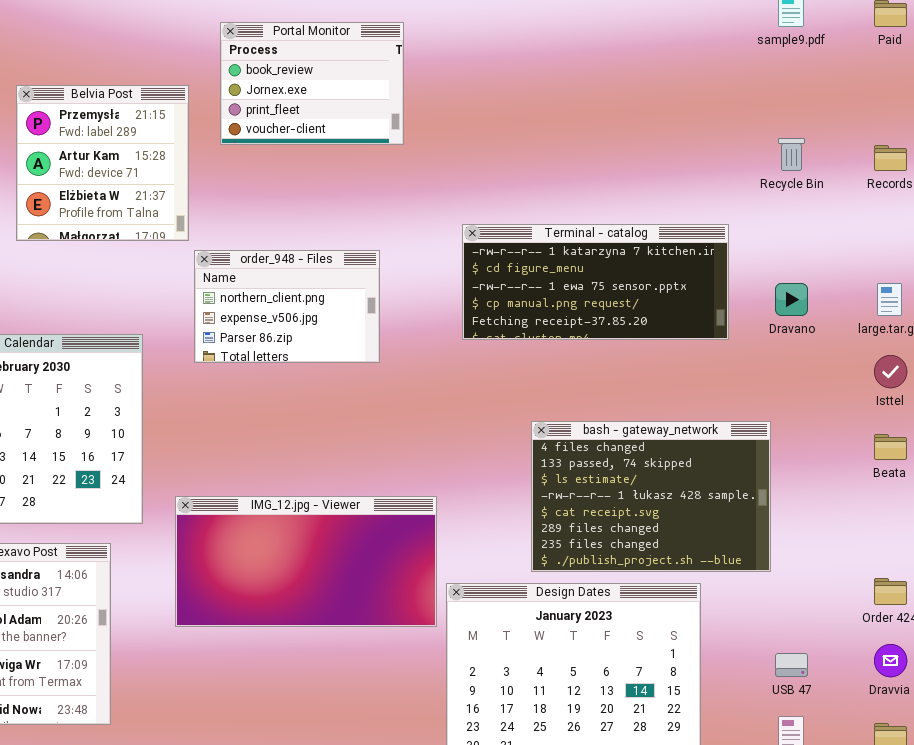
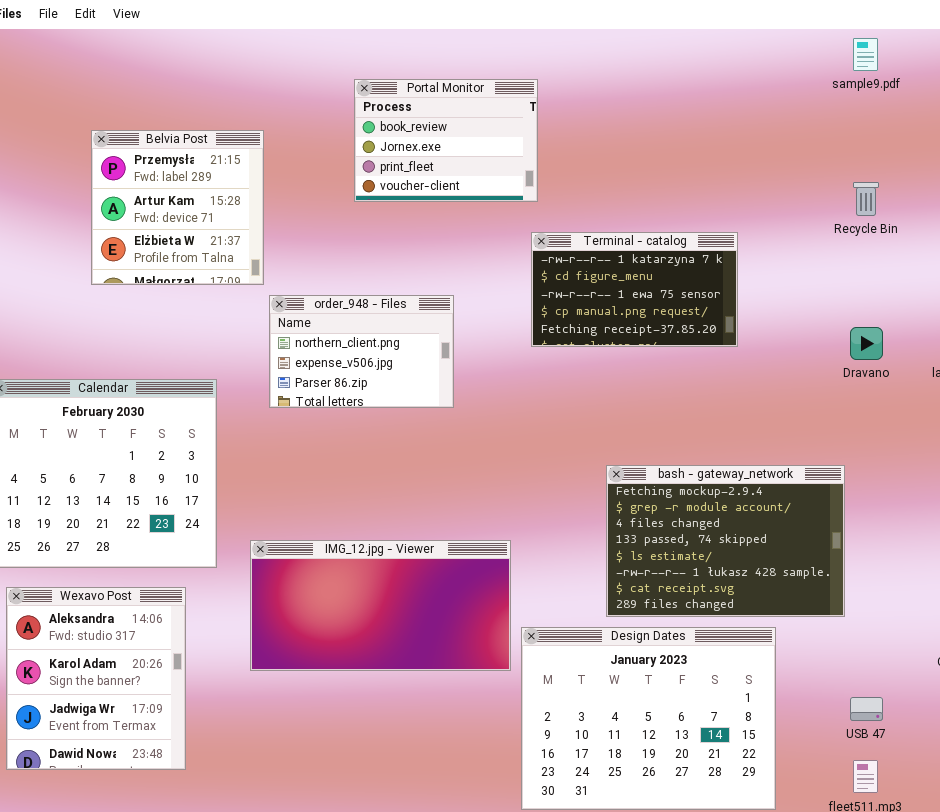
Portal Monitor: [220,22,404,145] -> [354,79,538,202], moved
Terminal - catalog: [462,224,729,340] -> [531,232,738,347], moved, resized
bash - gateway_network: [531,421,771,572] -> [606,465,845,617], scrolled up 2 rows

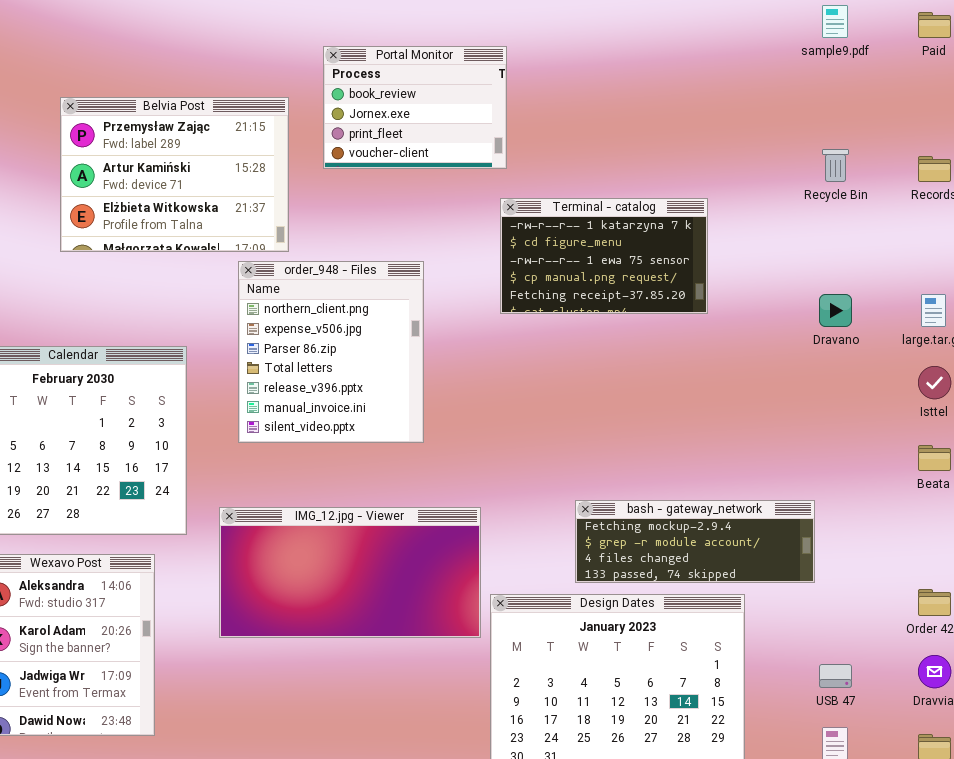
Belvia Post: [91,130,264,285] -> [60,97,289,252], resized
order_948 - Files: [269,295,454,408] -> [238,261,424,443], resized
bash - gateway_network: [606,465,845,617] -> [575,500,815,583], resized

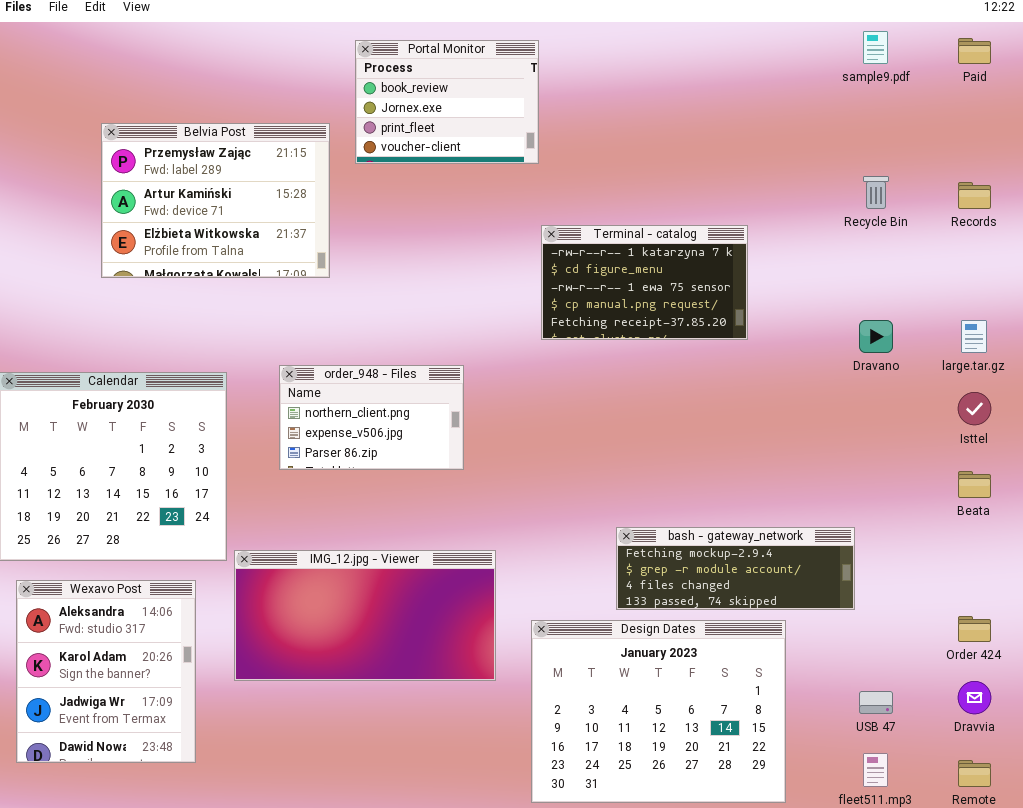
Portal Monitor: [323,46,507,169] -> [355,40,539,164], moved
order_948 - Files: [238,261,424,443] -> [279,365,464,470], resized
IMG_12.jpg - Viewer: [219,507,481,638] -> [234,550,496,681], moved

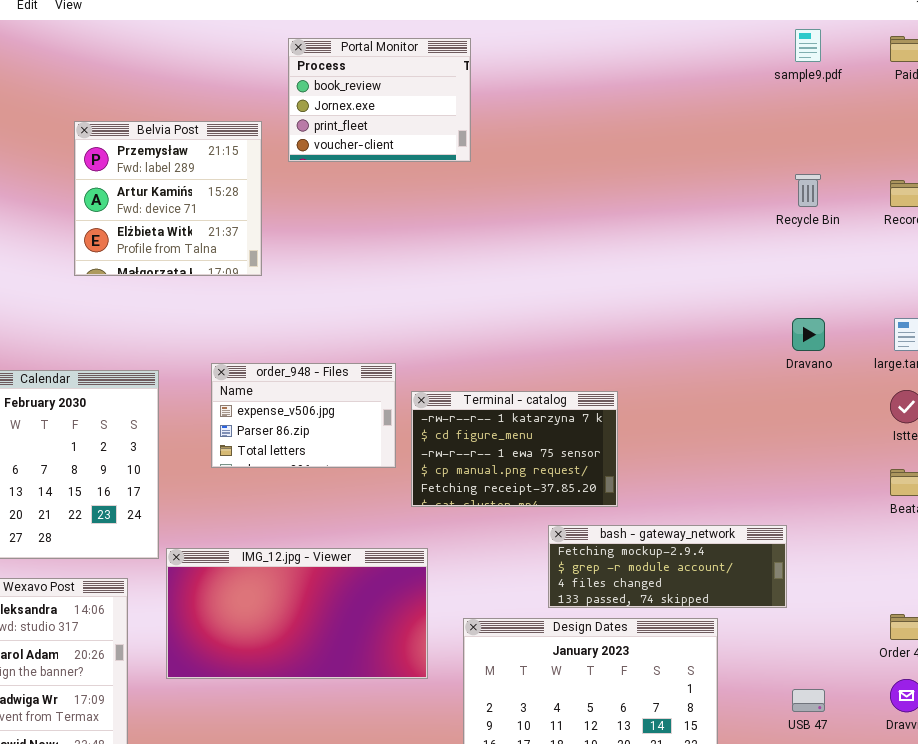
Belvia Post: [101,123,330,278] -> [74,121,262,276], resized
Terminal - catalog: [541,225,748,340] -> [411,391,618,507], moved
order_948 - Files: [279,365,464,470] -> [211,363,396,468], scrolled down 1 row

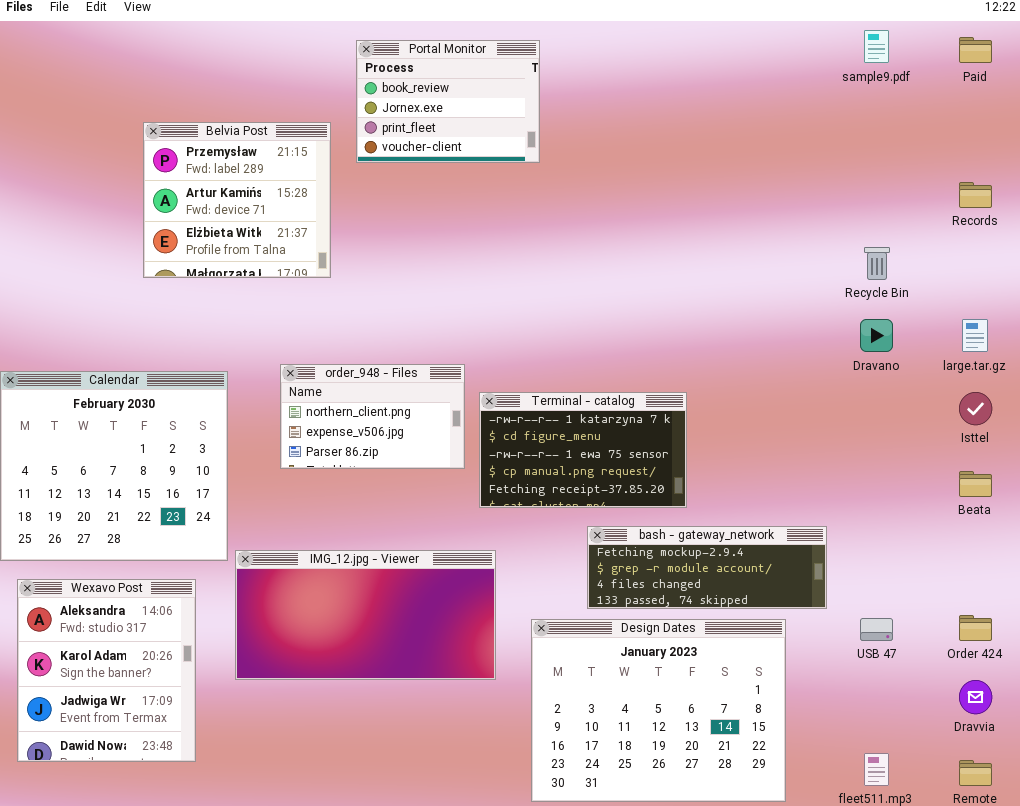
Recycle Bin: [795,174,821,207] -> [864,247,890,280], moved
order_948 - Files: [211,363,396,468] -> [280,364,465,469], scrolled up 1 row
bash - gateway_network: [548,525,787,608] -> [587,526,827,609], moved
USB 47: [792,689,825,712] -> [860,618,893,641], moved

